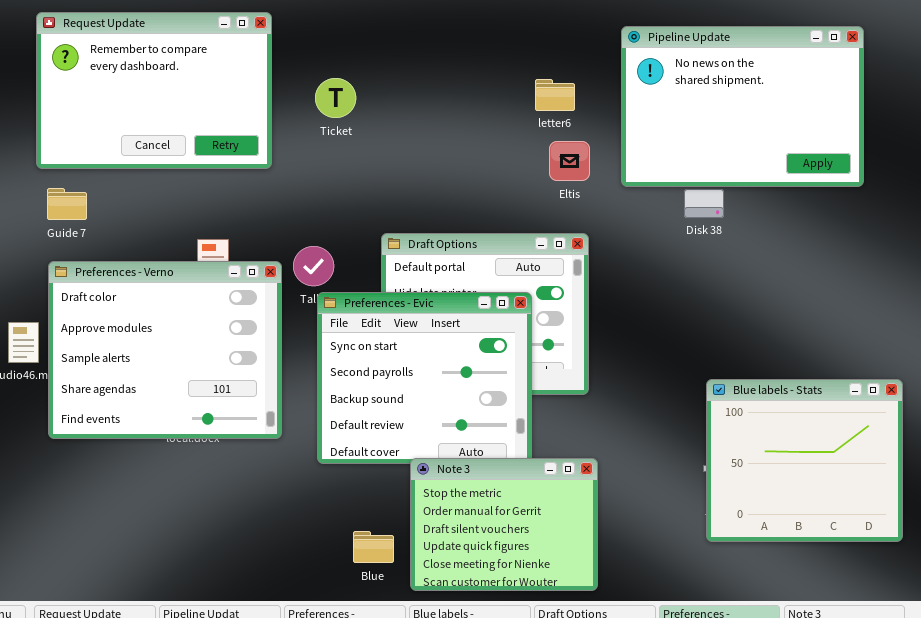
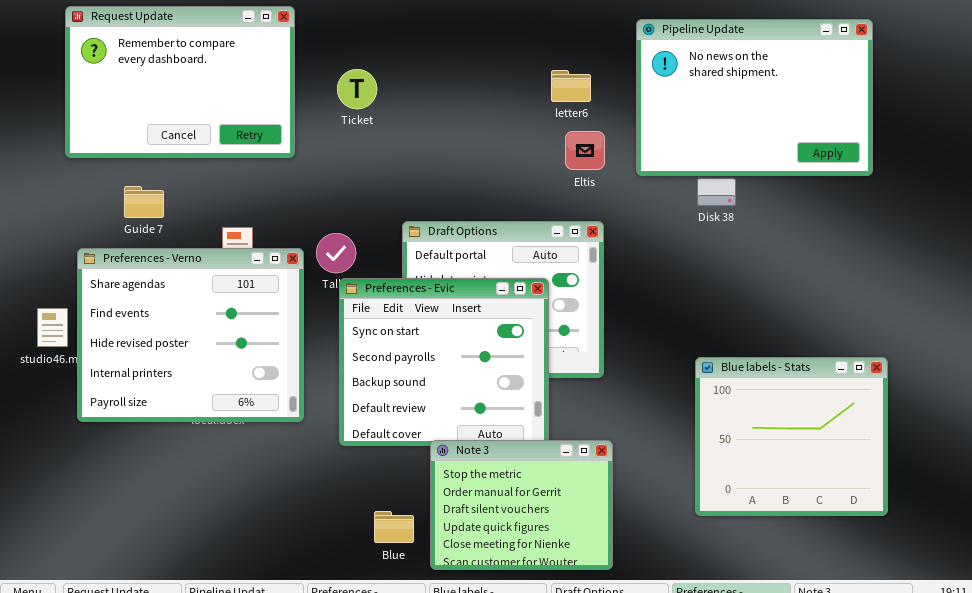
Guide 7: [47,188,87,220] -> [124,186,164,218], moved
Preferences - Verno: [48,261,282,439] -> [77,248,304,422], scrolled down 3 rows
Blue labels - Stats: [706,379,903,542] -> [695,357,888,516], moved

